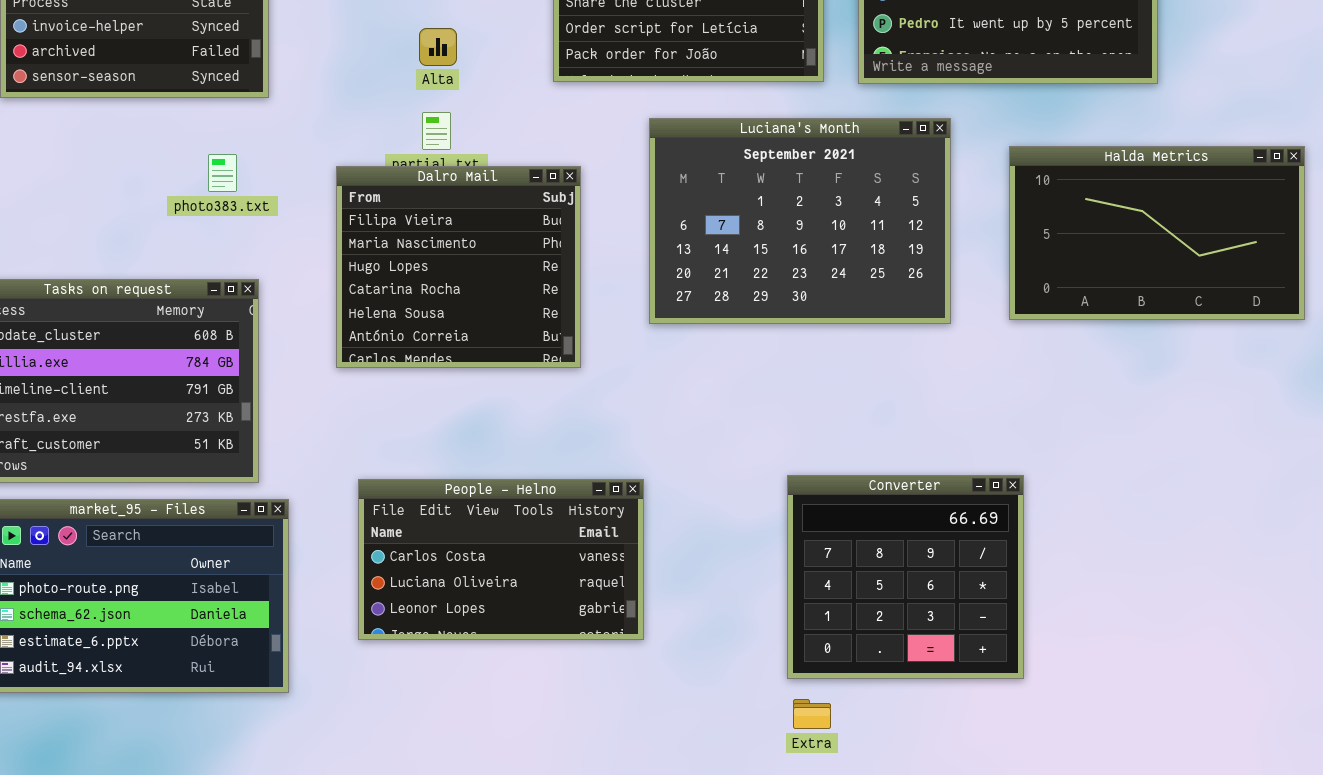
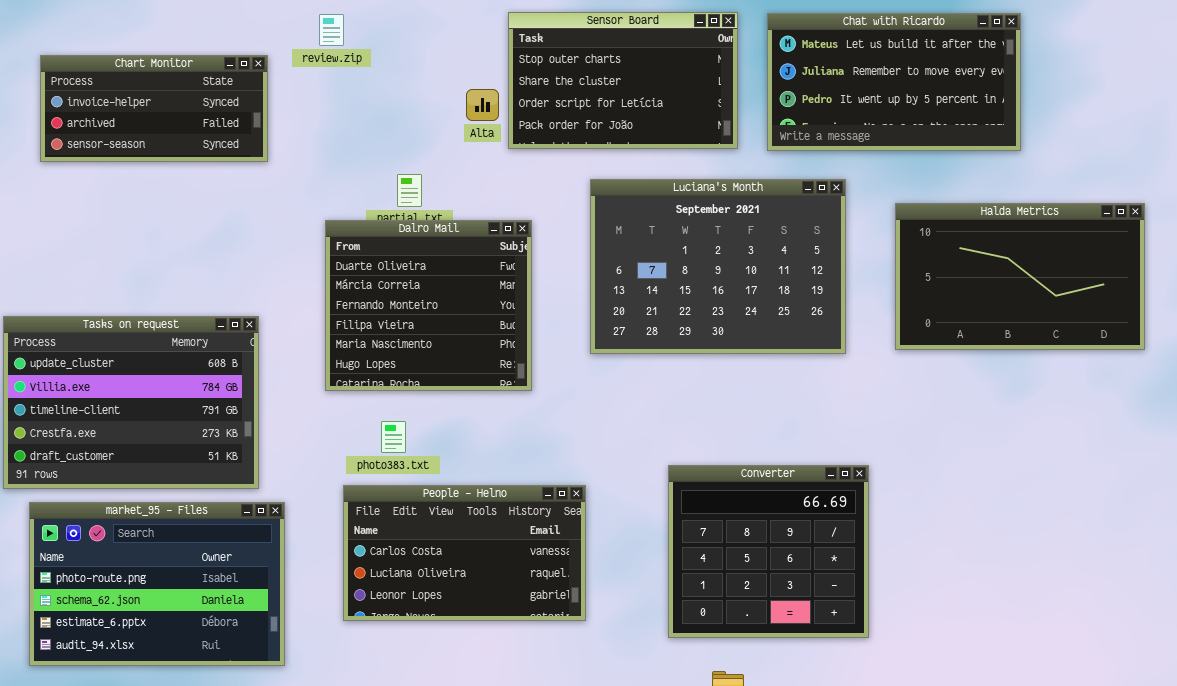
Alta: [419,28,457,66] -> [466,89,499,121], moved
photo383.txt: [208,154,237,192] -> [381,421,406,453], moved
Dalro Mail: [336,166,581,368] -> [325,220,532,391], scrolled up 3 rows
Converter: [787,475,1024,679] -> [668,465,869,638], moved

